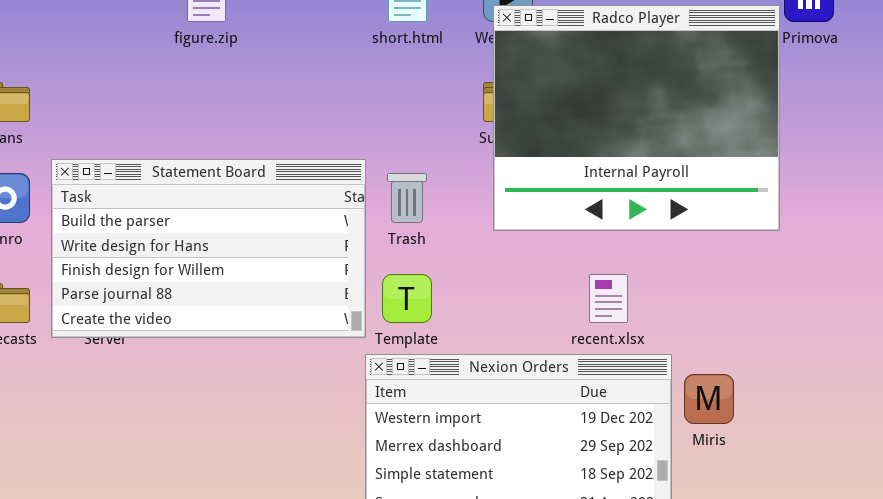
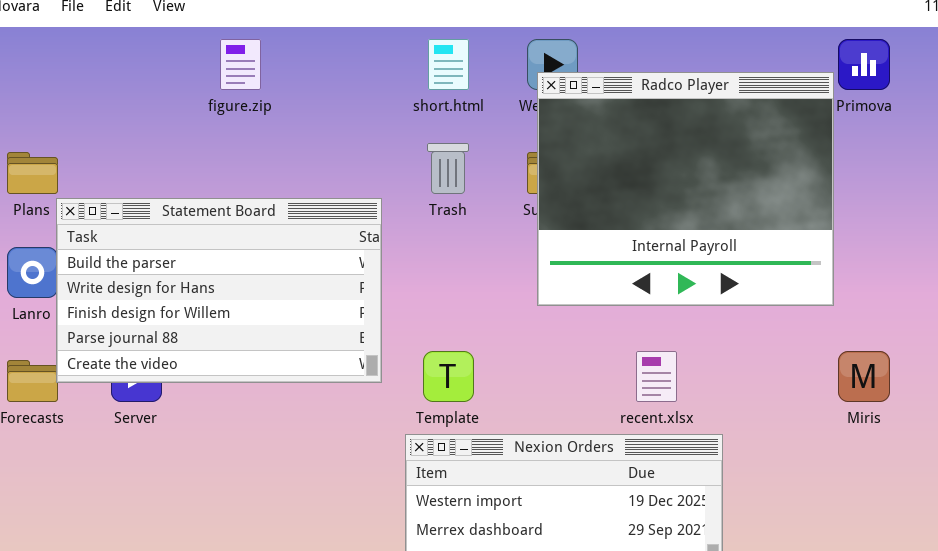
Statement Board: [51,159,366,338] -> [56,198,382,383], moved
Trash: [387,173,427,223] -> [427,143,469,194], moved
Miris: [684,374,734,424] -> [838,351,890,402], moved

